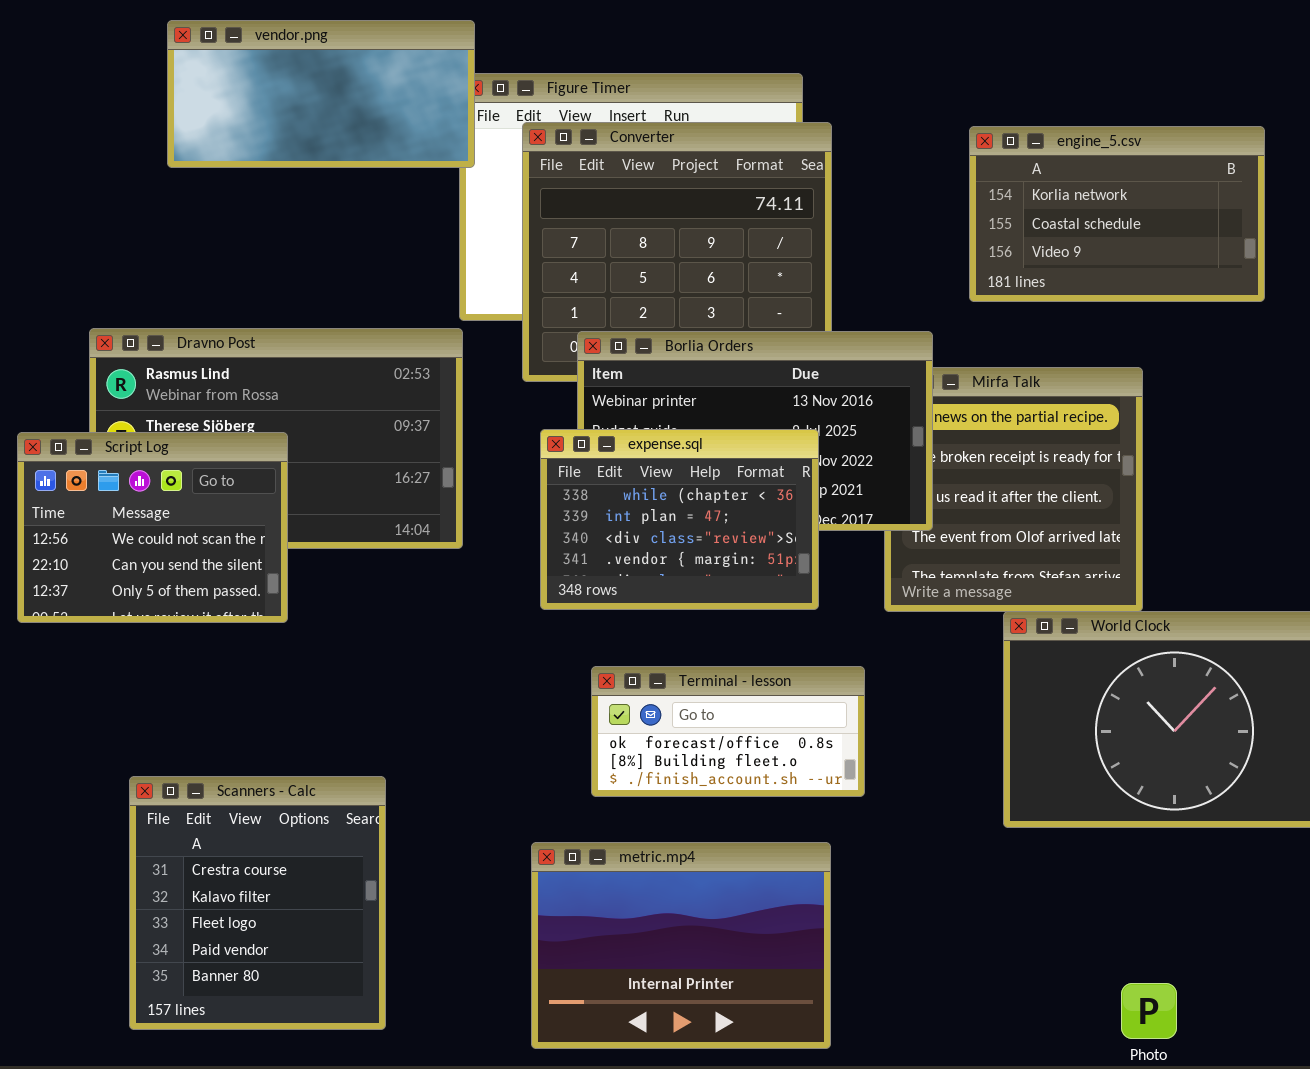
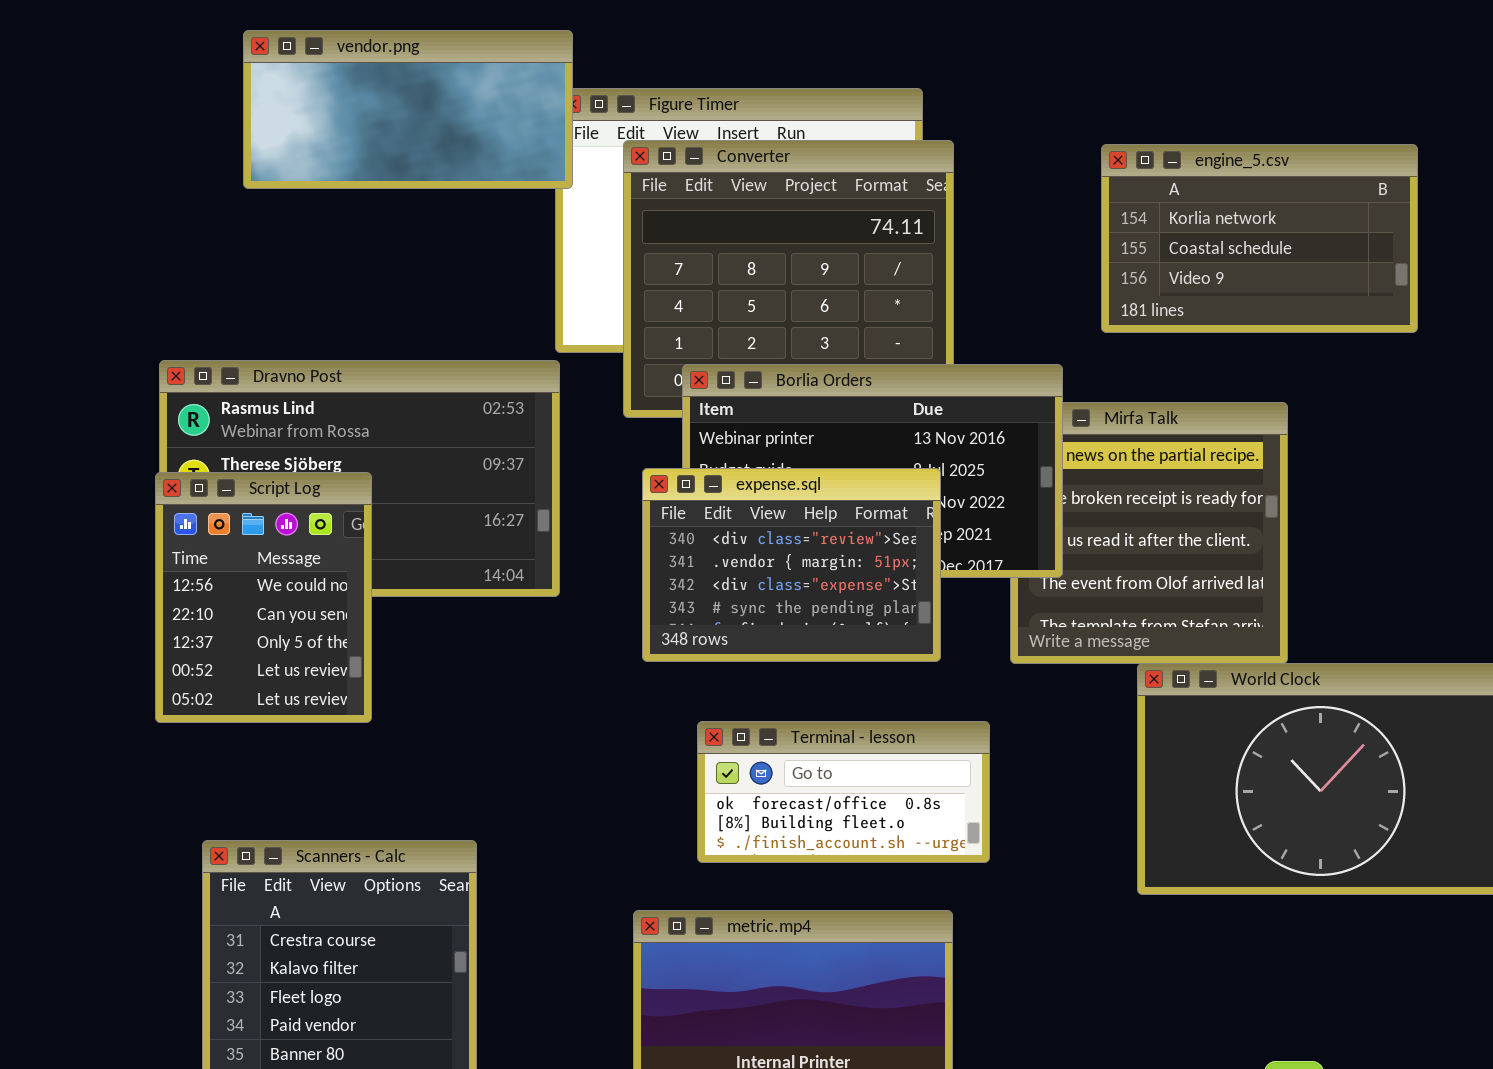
expense.sql: [540,429,819,610] -> [642,468,941,662], scrolled down 2 rows
Script Log: [17,432,288,623] -> [155,472,372,723], resized

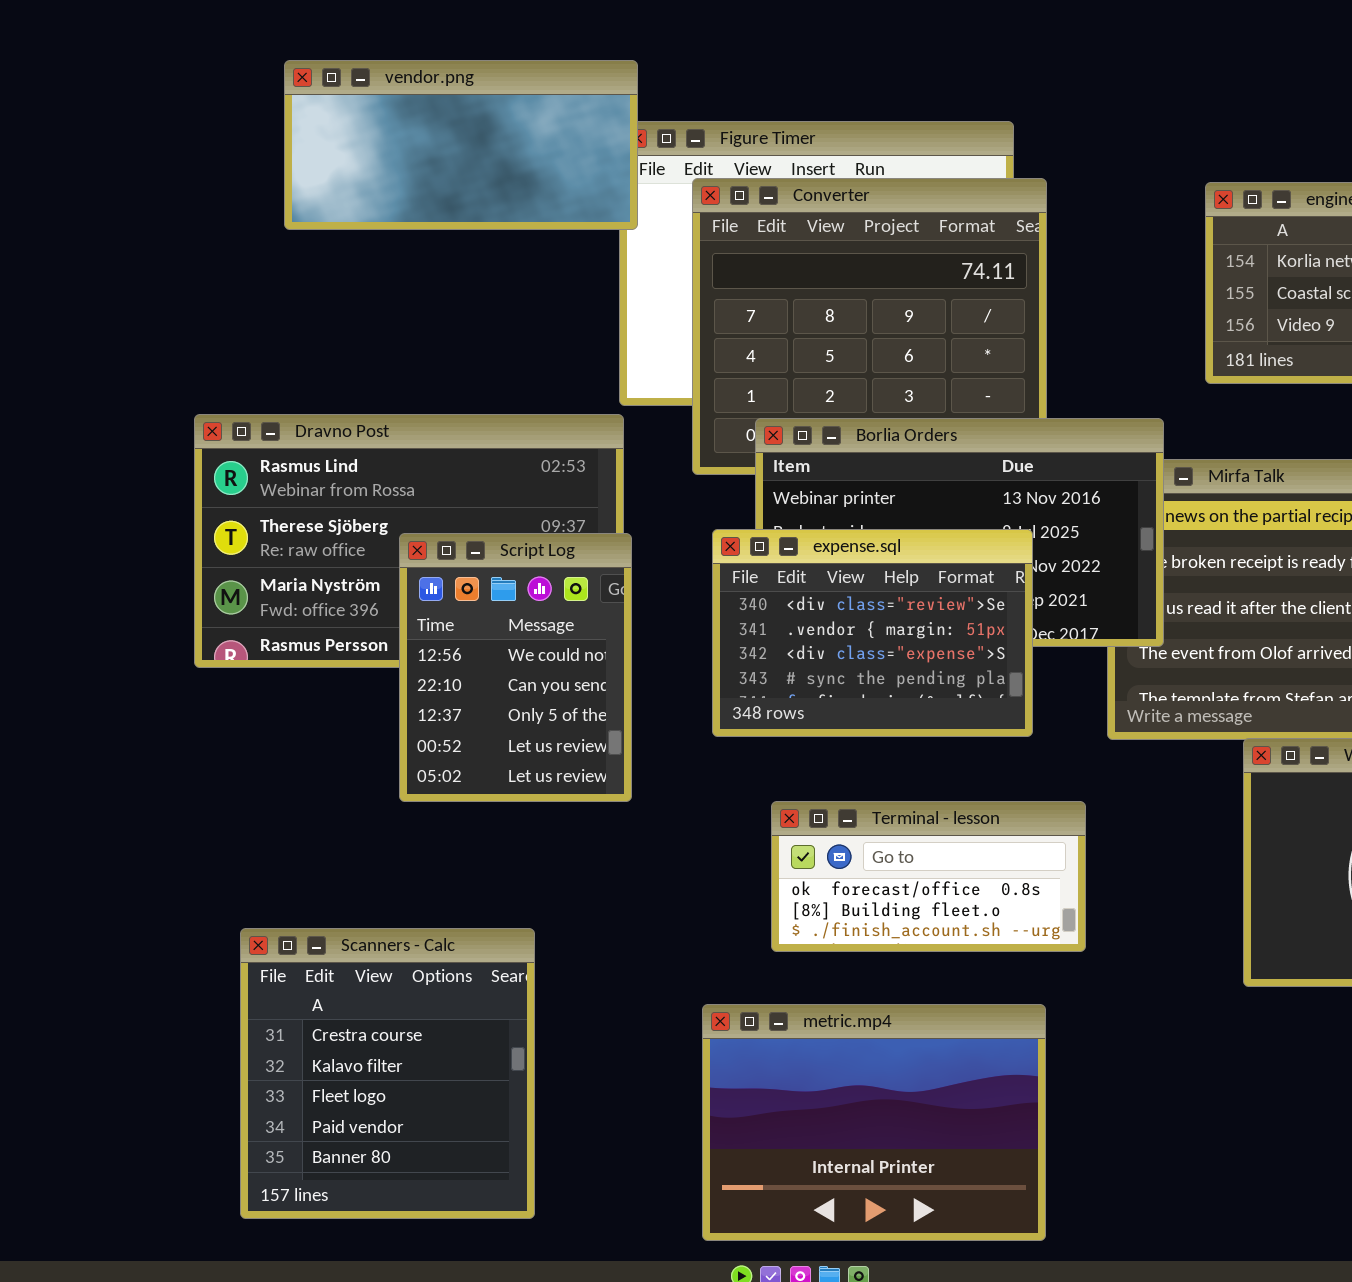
Script Log: [155,472,372,723] -> [399,533,632,802], moved

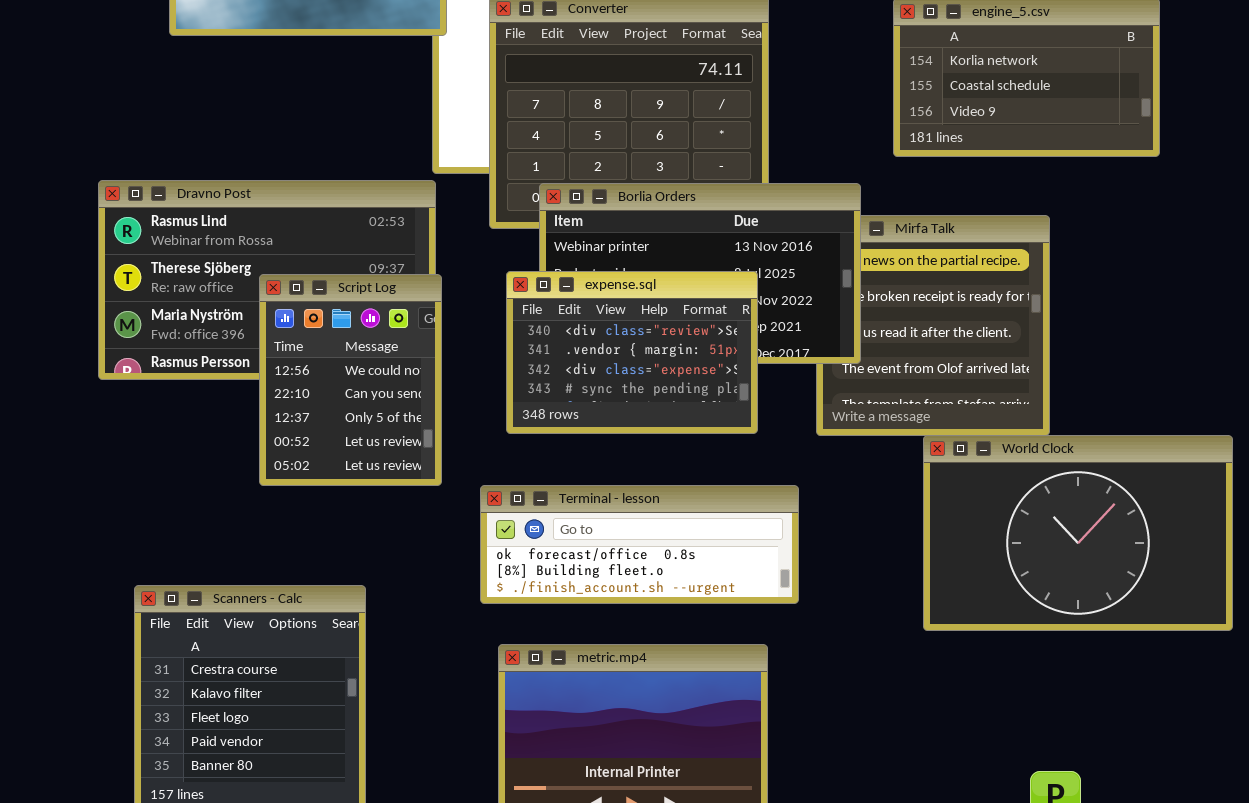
Terminal - lesson: [771,801,1086,952] -> [480,485,799,604], resized

